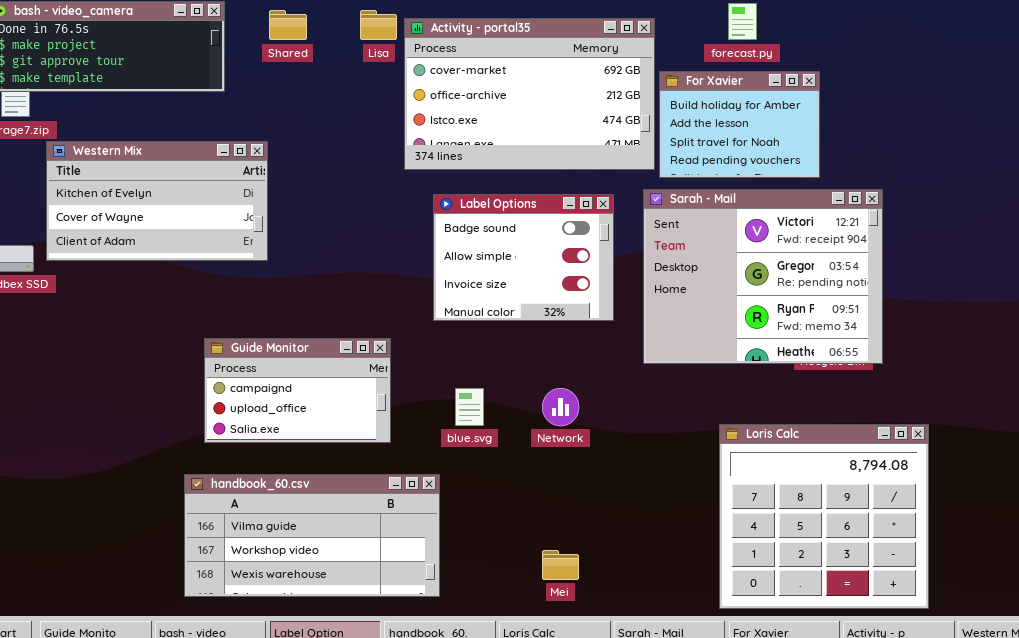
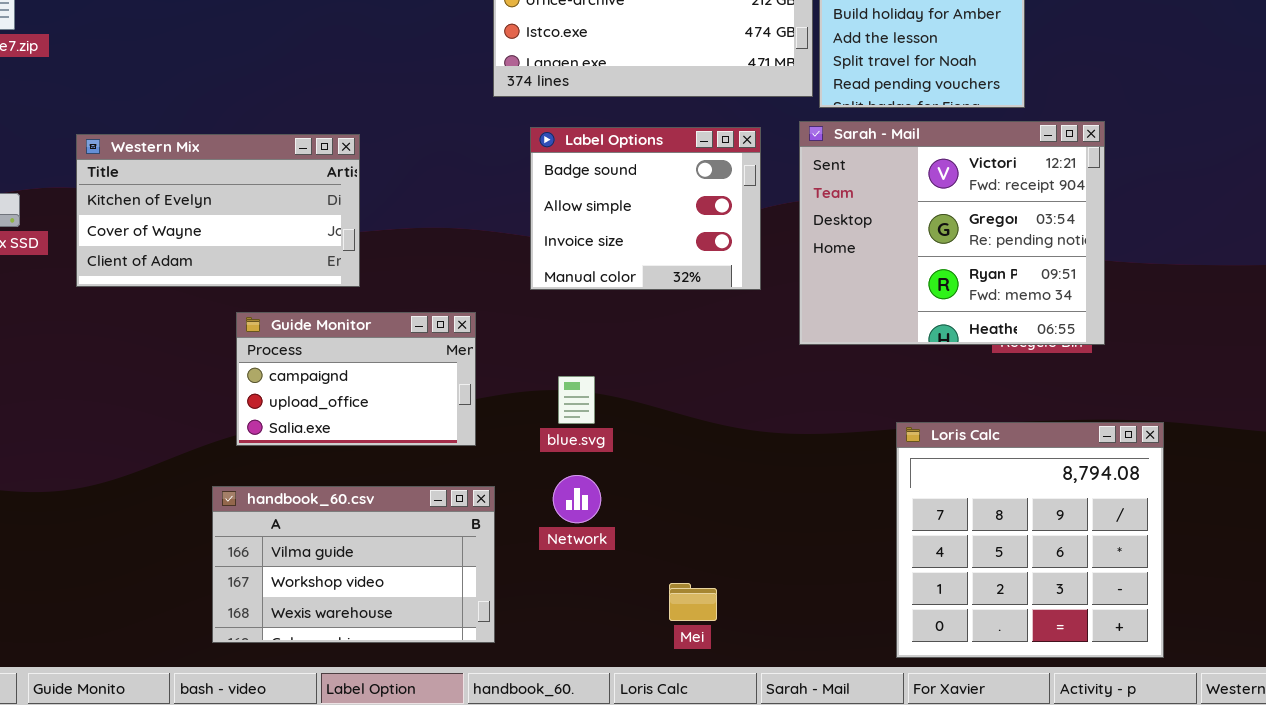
Western Mix: [46,141,268,261] -> [76,134,360,287], moved
Network: [542,388,579,426] -> [553,475,601,523], moved
handbook_60.csv: [184,474,440,597] -> [212,486,495,643], resized

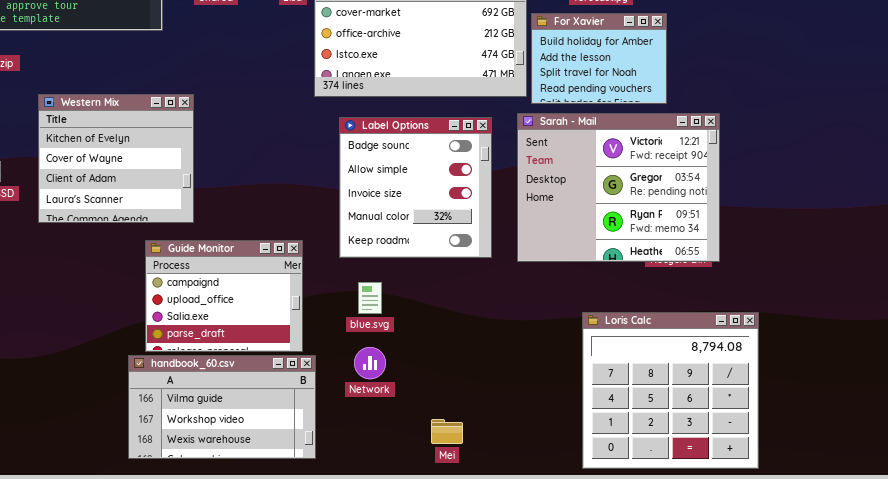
Label Options: [530,127,761,290] -> [339,117,492,258], resized
Western Mix: [76,134,360,287] -> [38,94,194,223], resized
Guide Monitor: [236,312,476,446] -> [145,240,303,352], resized

